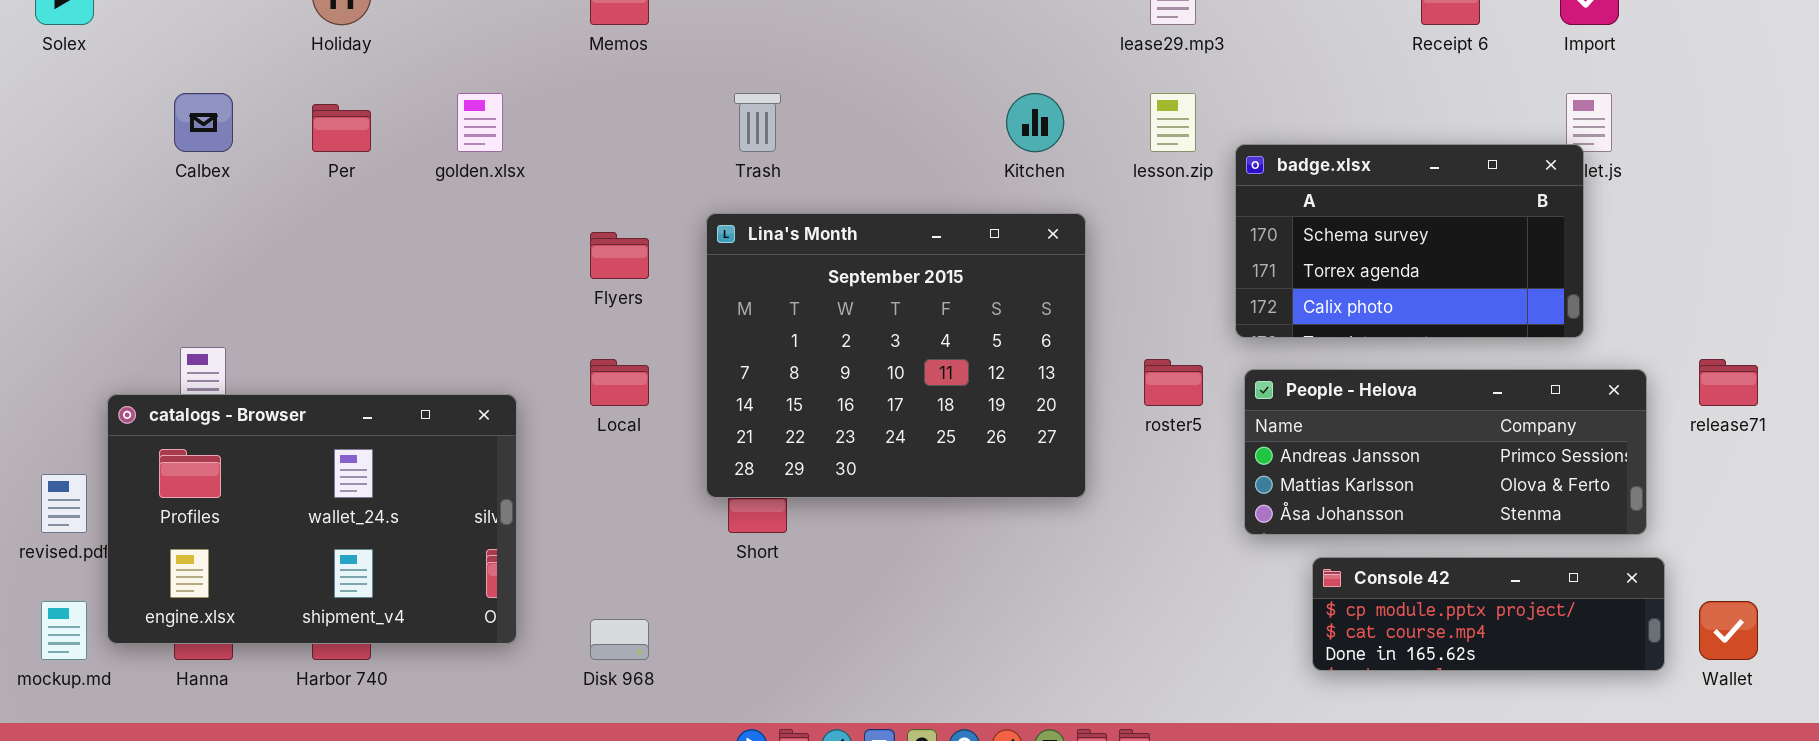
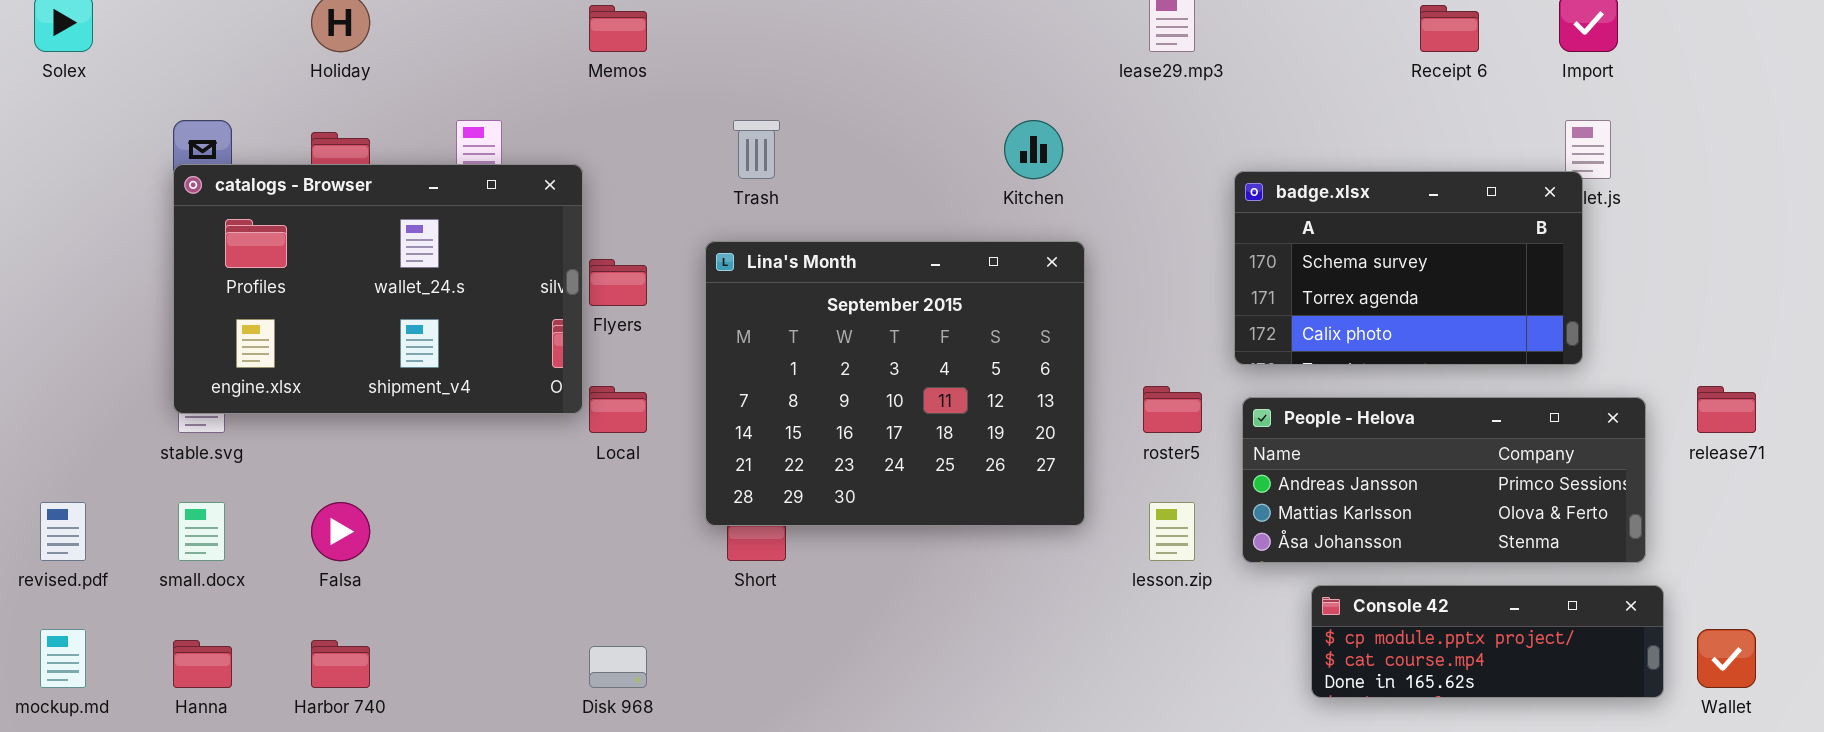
lesson.zip: [1150,93,1196,152] -> [1149,502,1195,561], moved
catalogs - Browser: [107,394,517,644] -> [173,164,583,414], moved

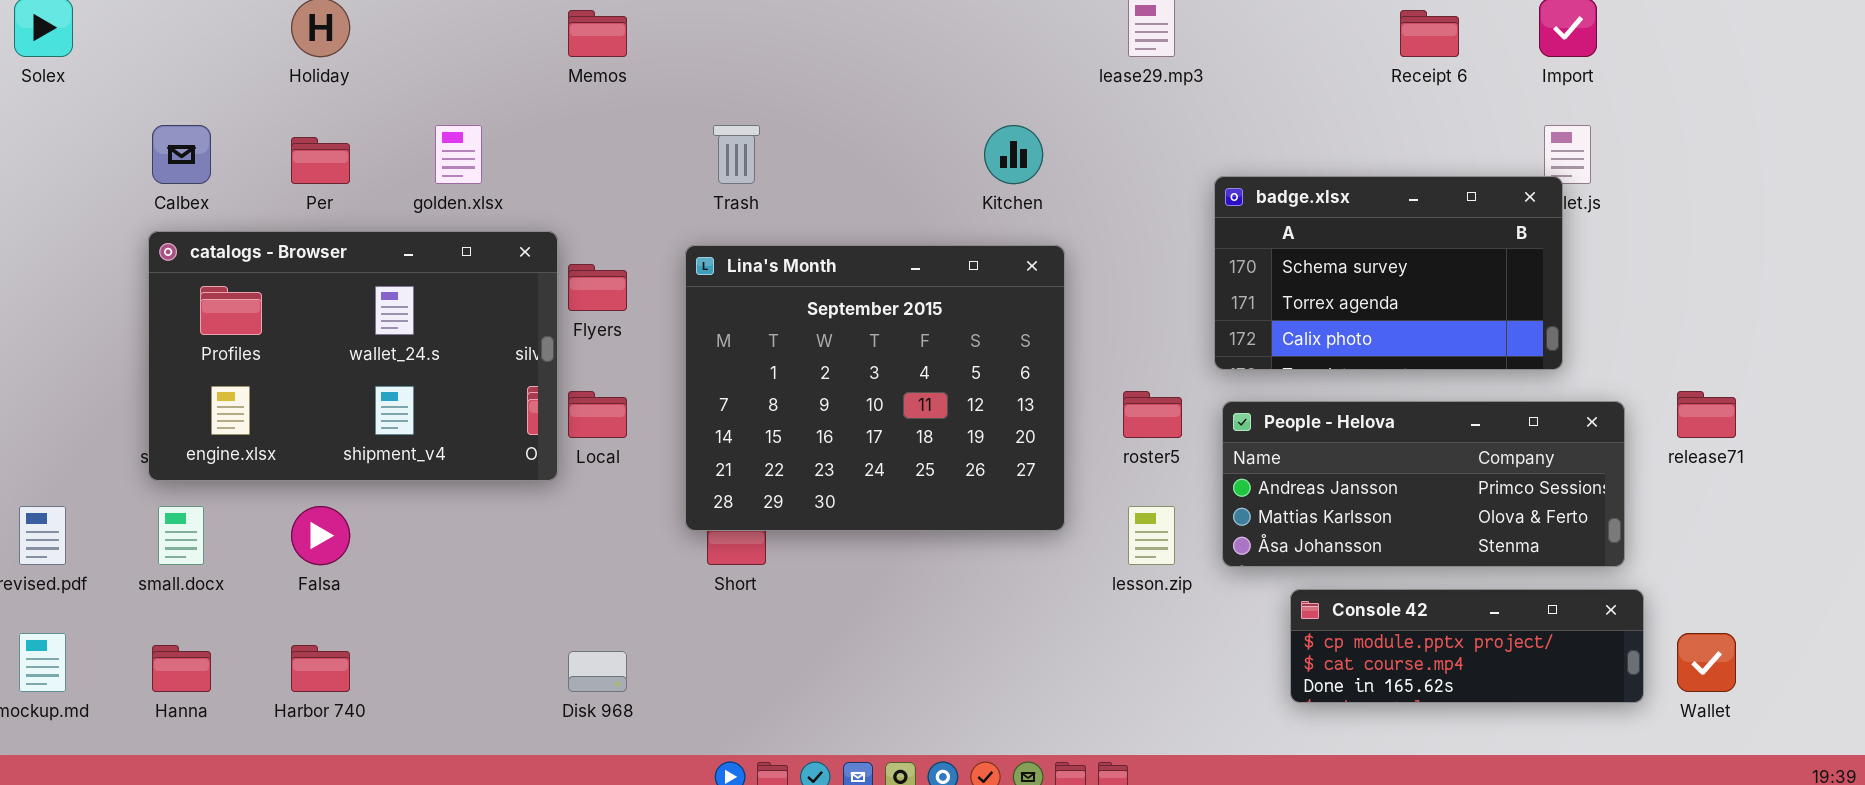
catalogs - Browser: [173,164,583,414] -> [148,231,558,481], moved

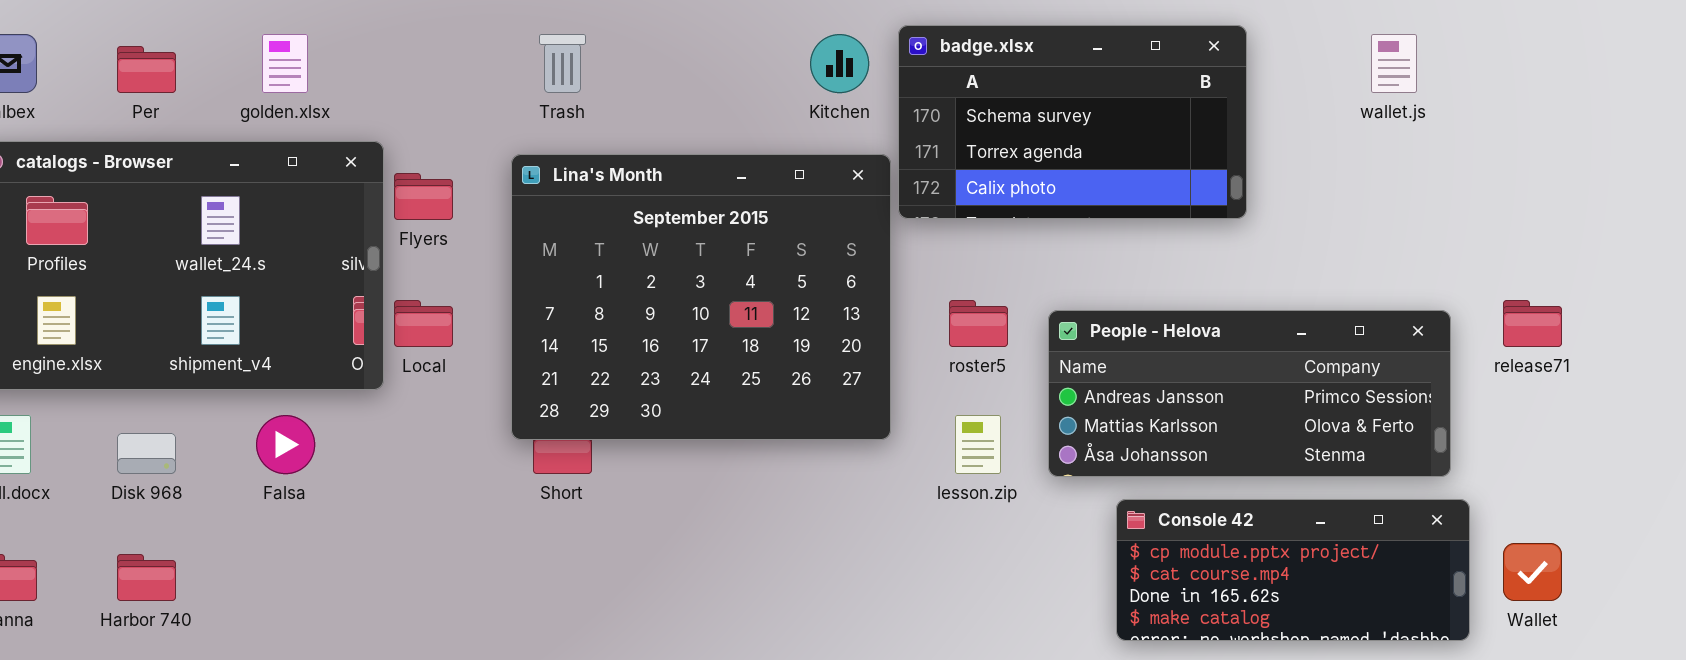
badge.xlsx: [1214,176,1563,370] -> [898,25,1247,219], moved
Falsa: [291,506,350,565] -> [256,415,315,474], moved
Console 42: [1290,589,1644,703] -> [1116,499,1470,641], resized
Disk 968: [568,651,627,692] -> [117,433,176,474], moved

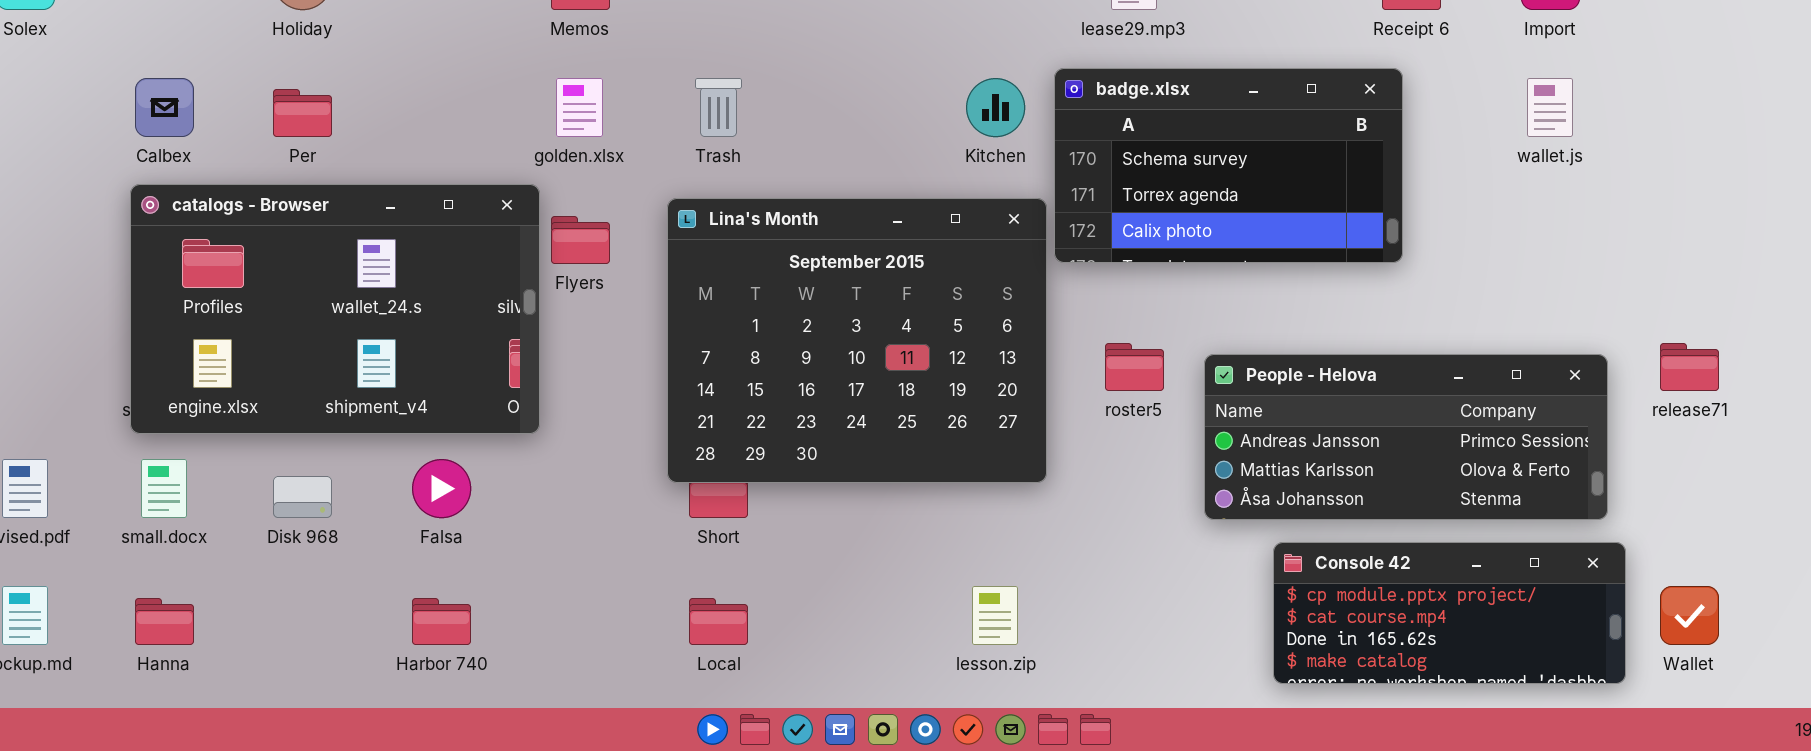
golden.xlsx: [262,34,308,93] -> [556,78,603,137], moved
Local: [394,300,453,347] -> [689,598,748,645], moved
lesson.zip: [955,415,1001,474] -> [972,586,1018,645], moved
Harbor 740: [117,554,176,601] -> [412,598,471,645], moved

